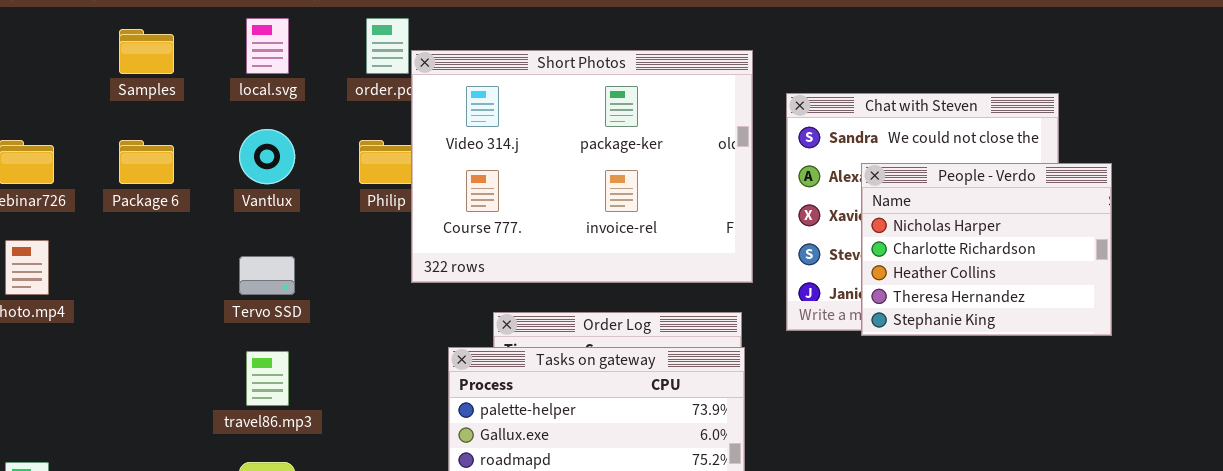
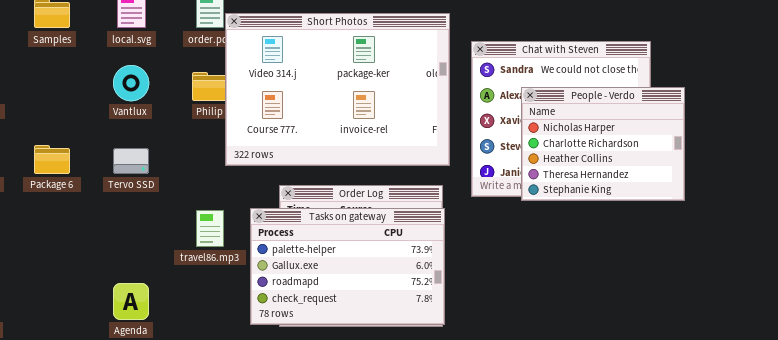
Package 6: [119,140,174,184] -> [34,145,70,174], moved
travel86.mp3: [246,351,289,406] -> [196,210,224,247], moved

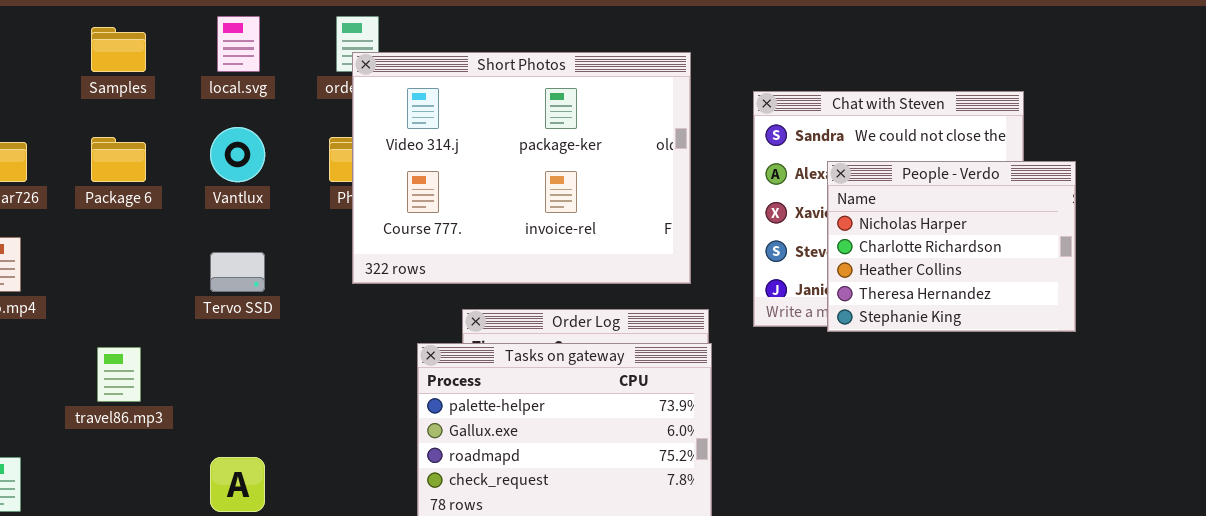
Short Photos: [225,13,450,166] -> [352,52,691,284], moved
Package 6: [34,145,70,174] -> [91,137,146,182], moved
travel86.mp3: [196,210,224,247] -> [97,347,141,402], moved

